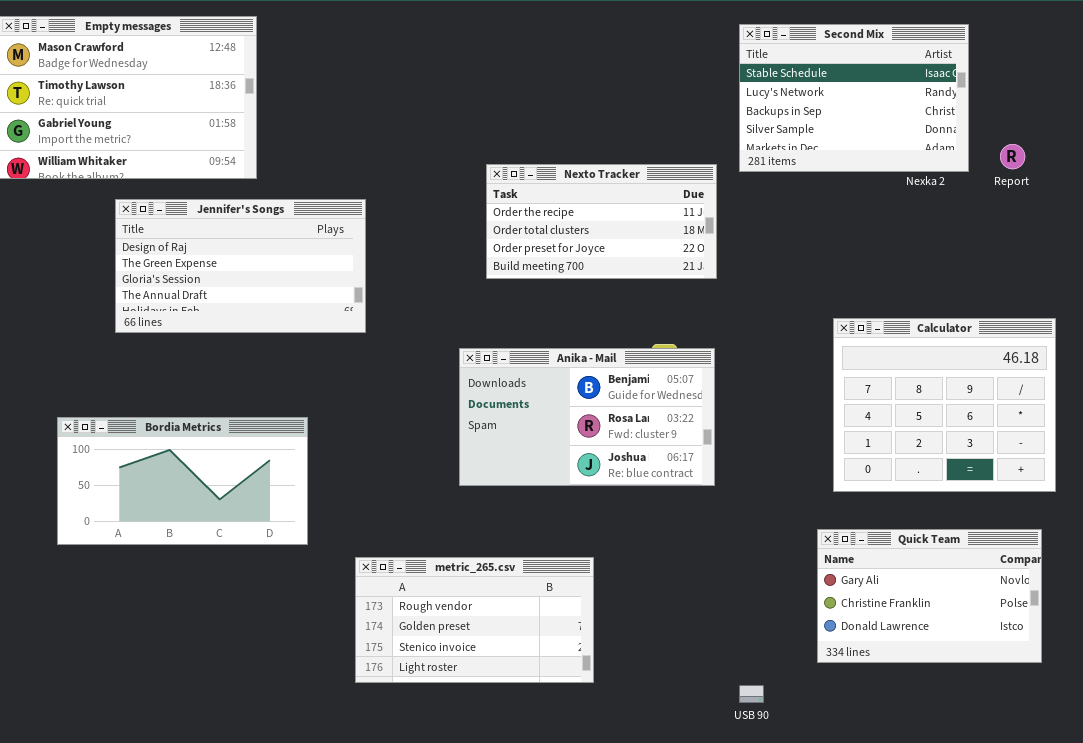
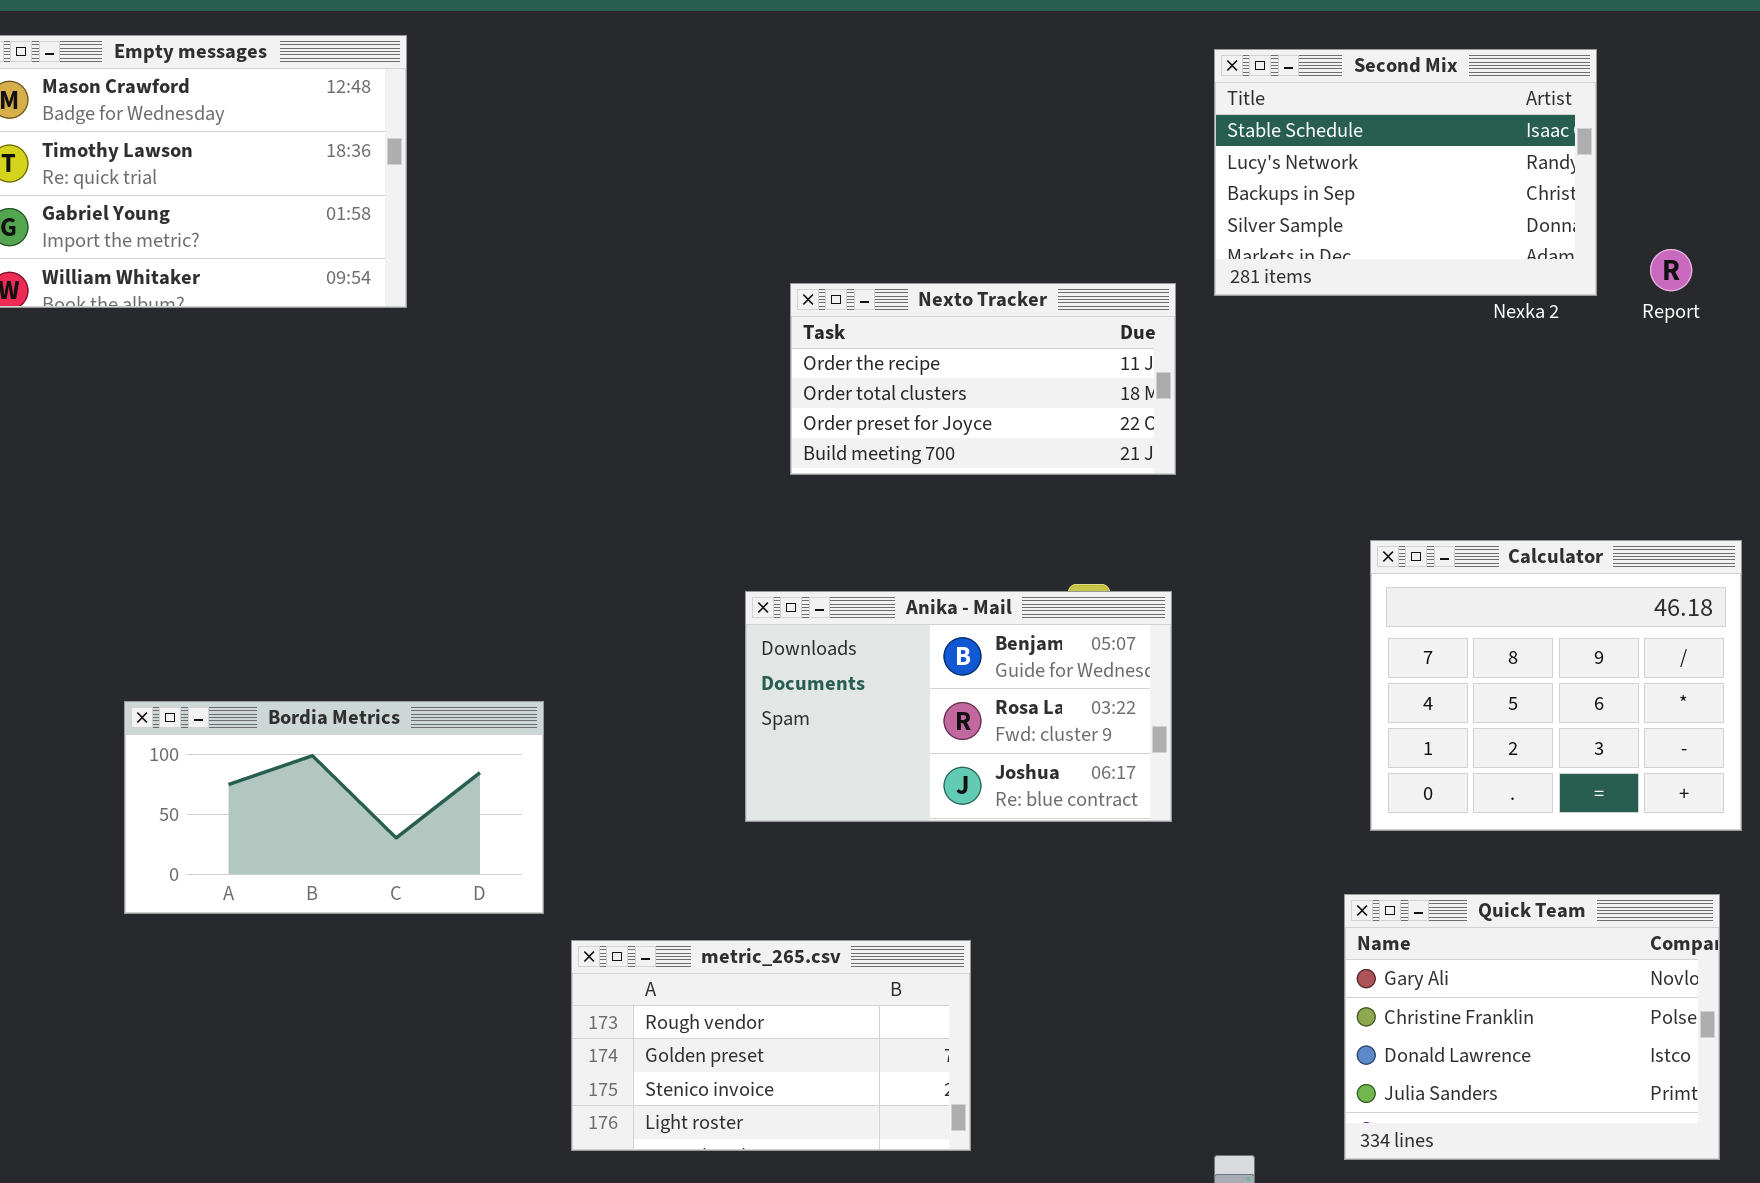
Jennifer's Songs: [115,199,366,333] -> none, closed
Bordia Metrics: [57,417,308,545] -> [124,701,544,914], moved
Quick Team: [817,529,1042,663] -> [1344,894,1720,1160], resized

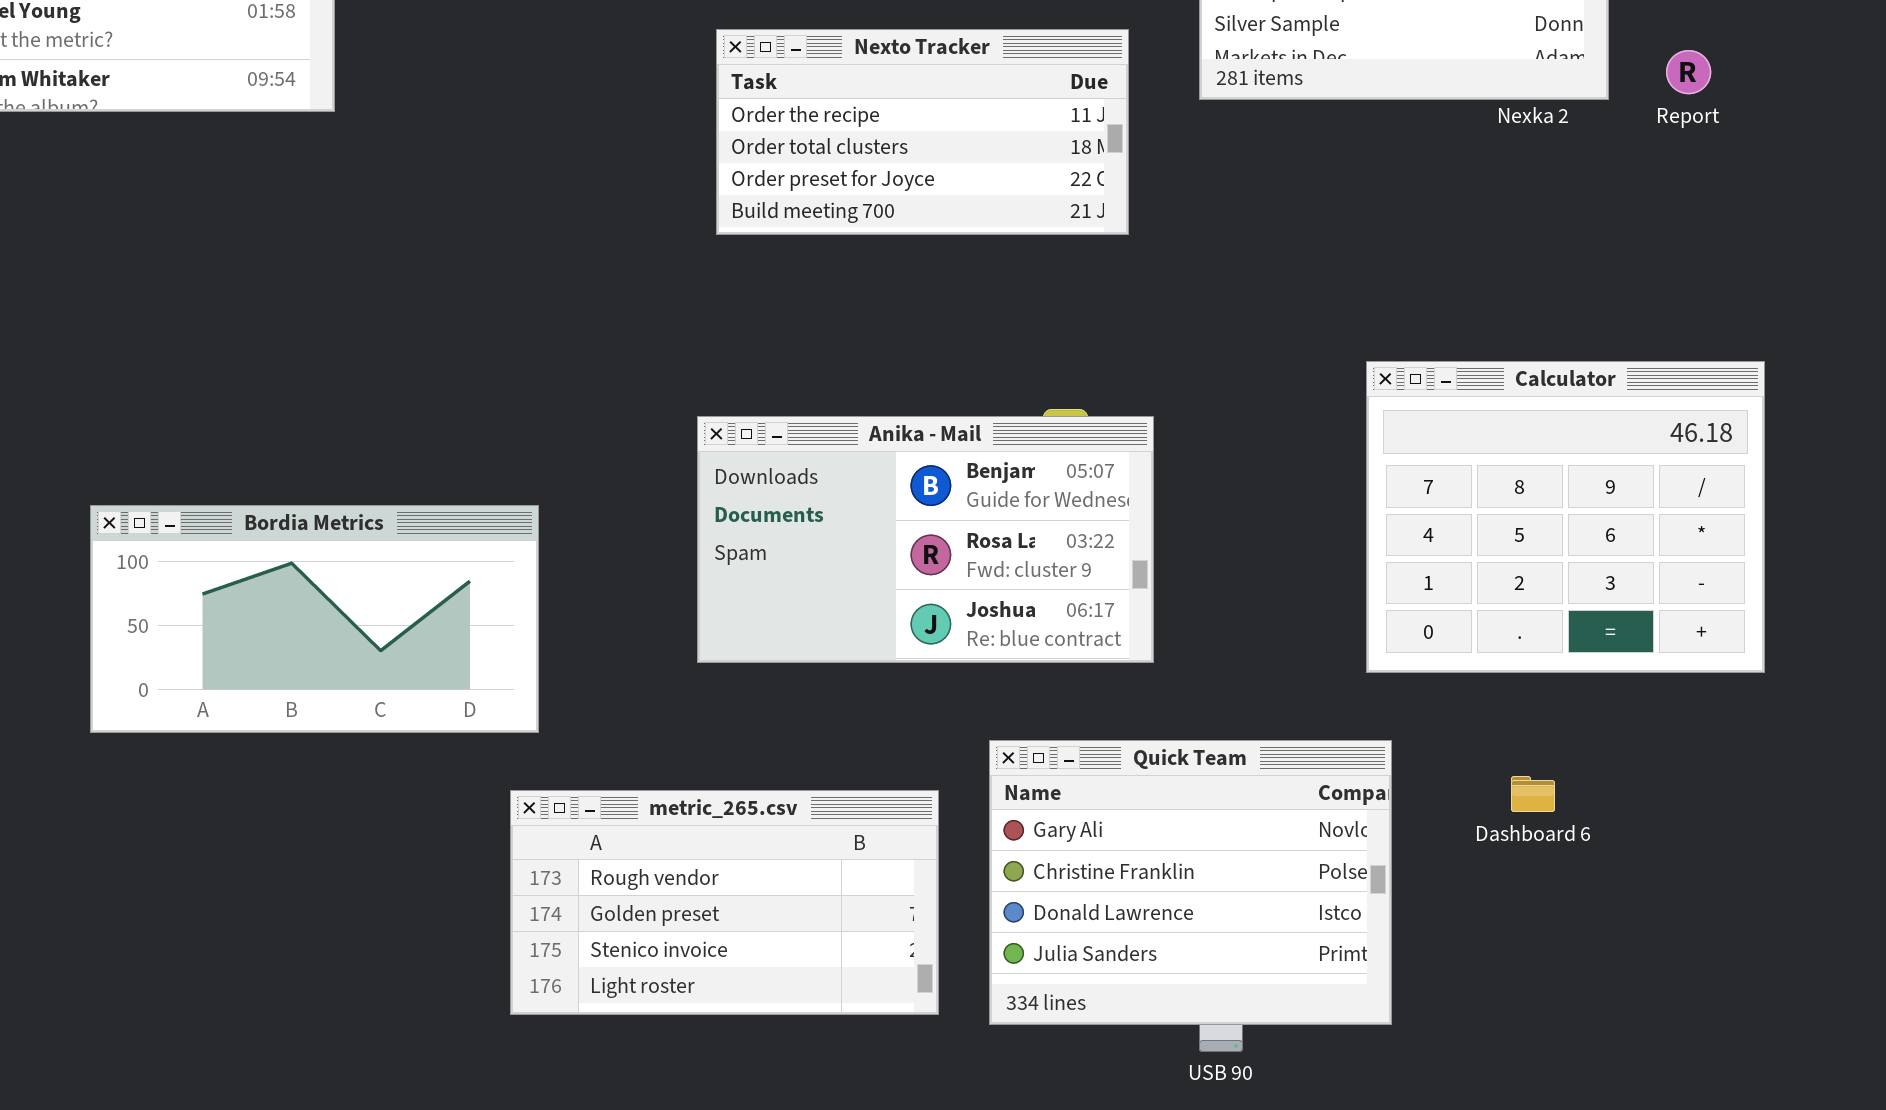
Nexto Tracker: [790,283,1176,475] -> [716,29,1129,235], moved
Bordia Metrics: [124,701,544,914] -> [90,505,539,733], moved
Quick Team: [1344,894,1720,1160] -> [989,740,1392,1025], moved

